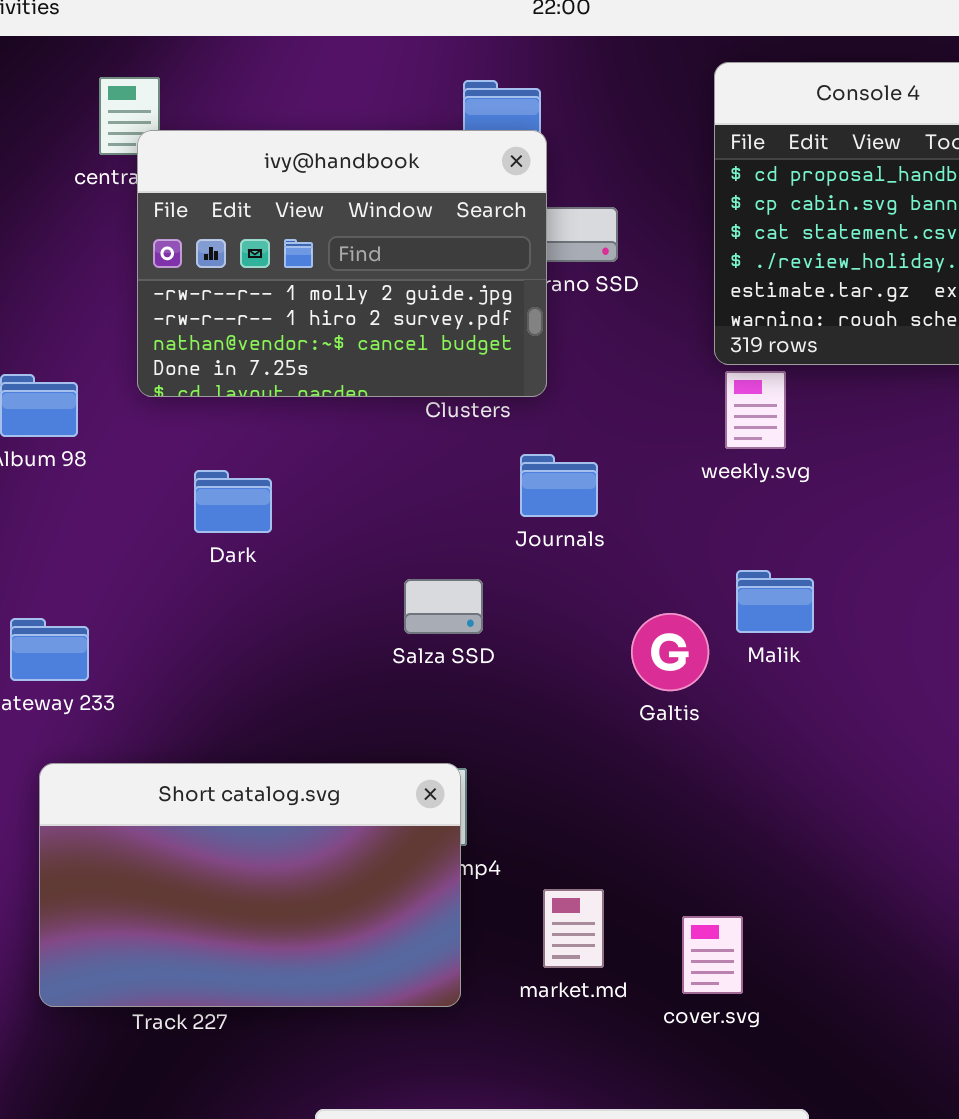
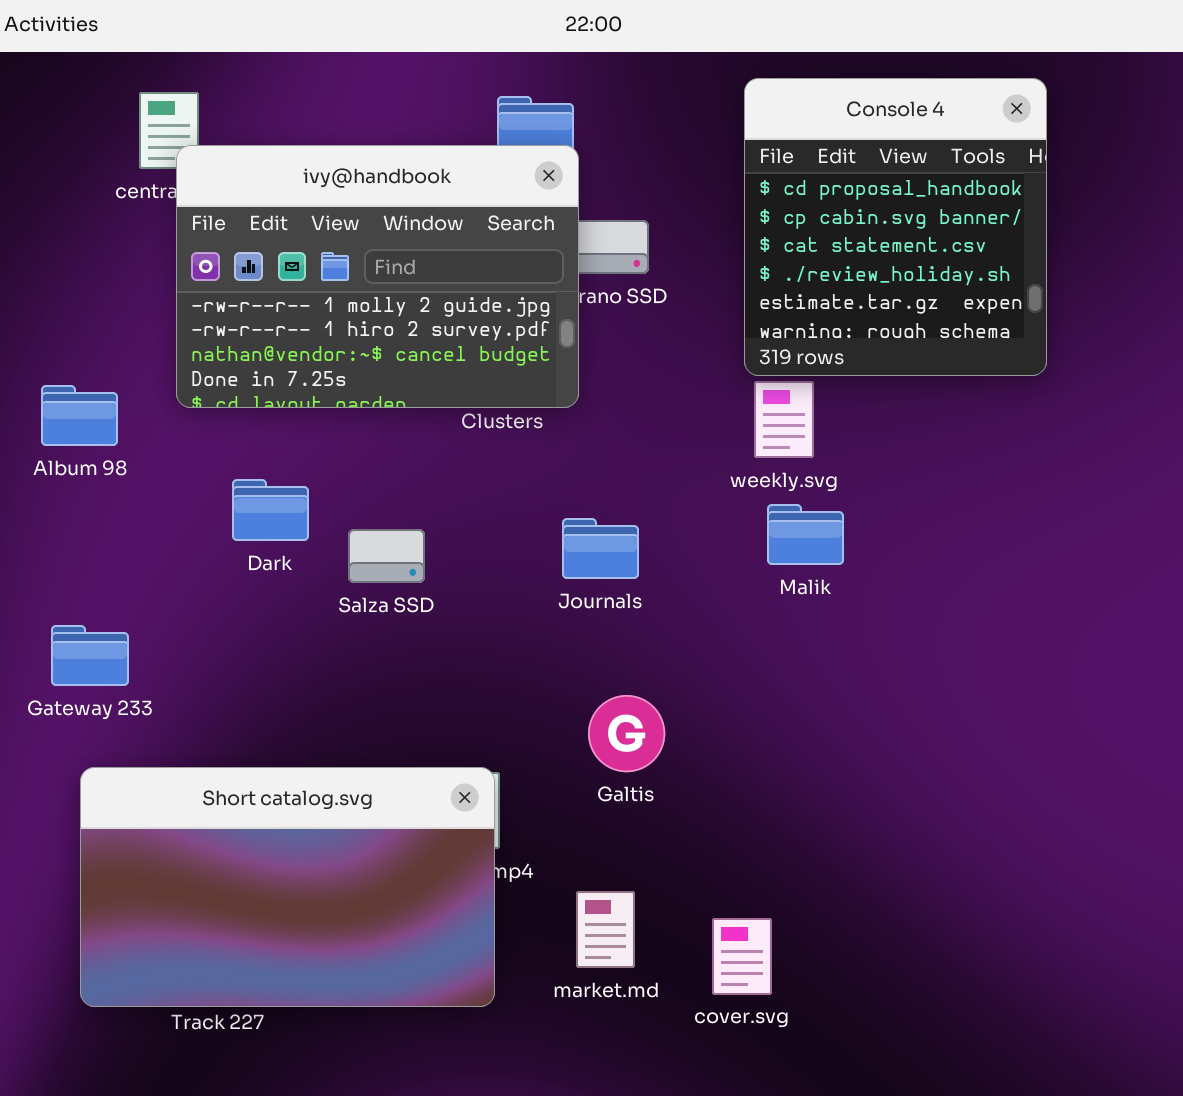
Journals: [520,454,598,517] -> [562,518,639,579], moved
Malik: [736,570,814,633] -> [767,504,844,565], moved
Salza SSD: [404,579,483,634] -> [348,529,425,583], moved
Galtis: [631,613,709,691] -> [588,695,665,772], moved

